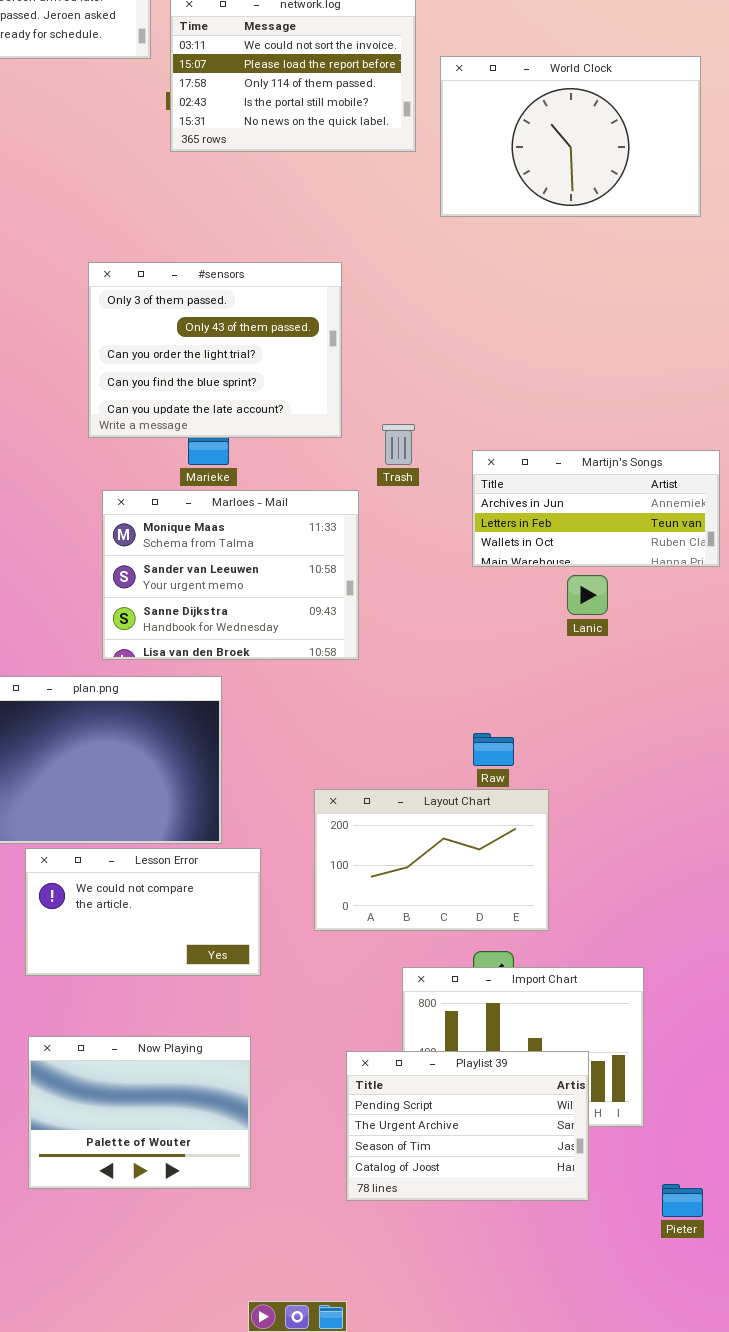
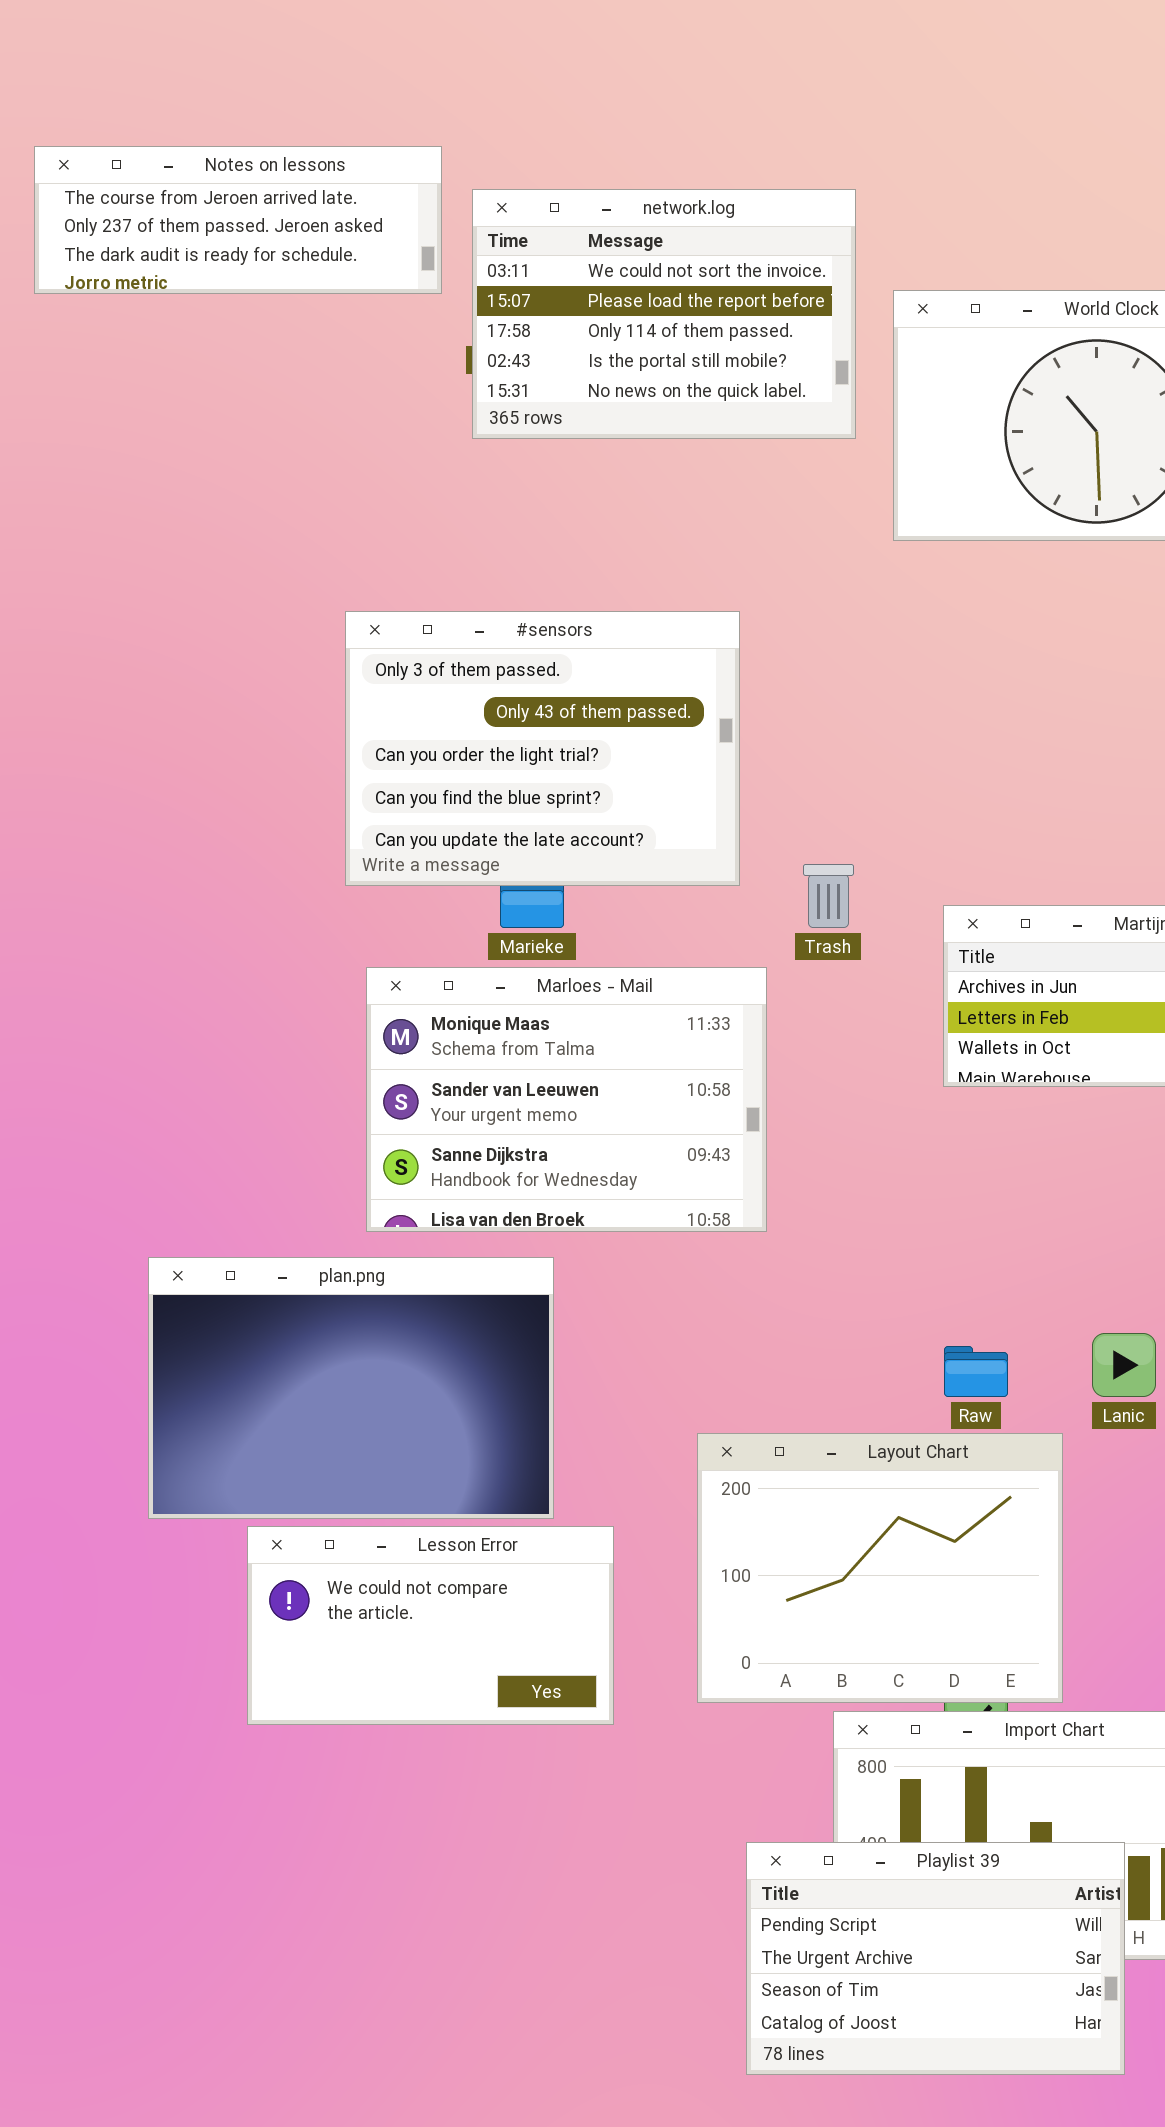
Lanic: [567,575,608,615] -> [1092,1333,1156,1397], moved
Layout Chart: [314,789,549,931] -> [697,1433,1063,1703], resized
Now Playing: [28,1036,251,1189] -> none, closed

